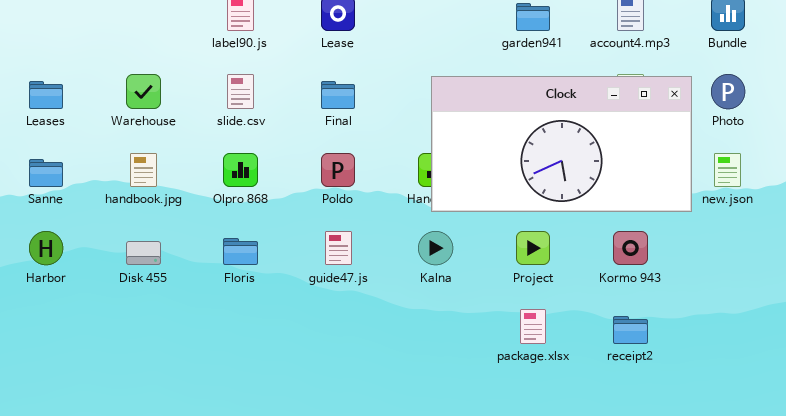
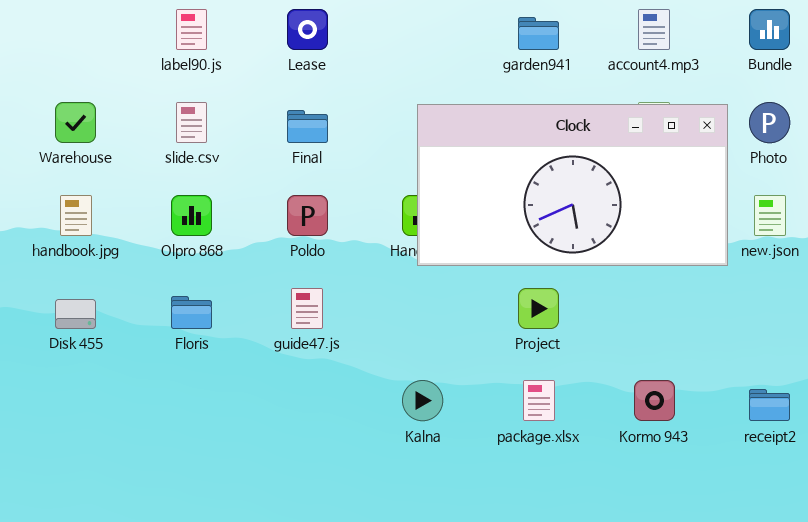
Kalna: [418,231,453,265] -> [402,380,443,421], moved
Kormo 943: [613,231,648,265] -> [634,380,675,421], moved
receipt2: [613,316,648,344] -> [749,389,790,421], moved

